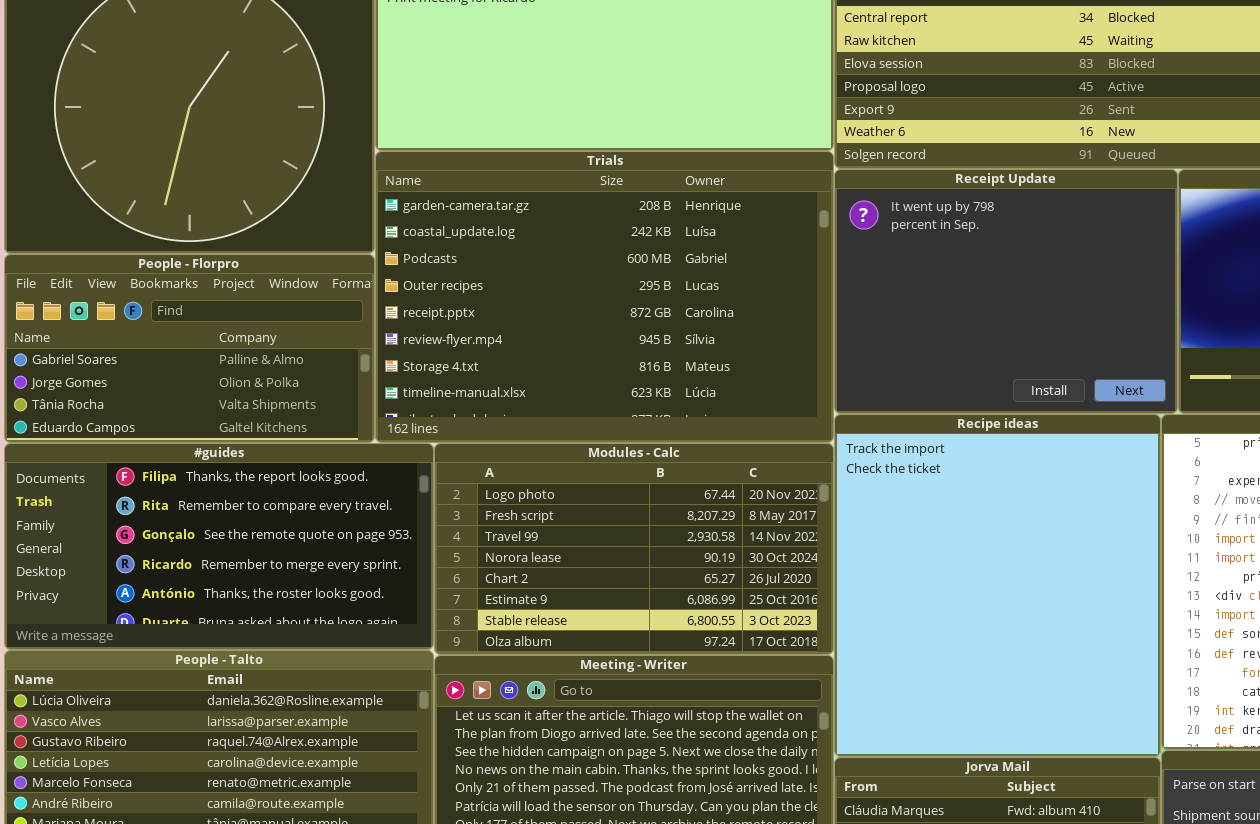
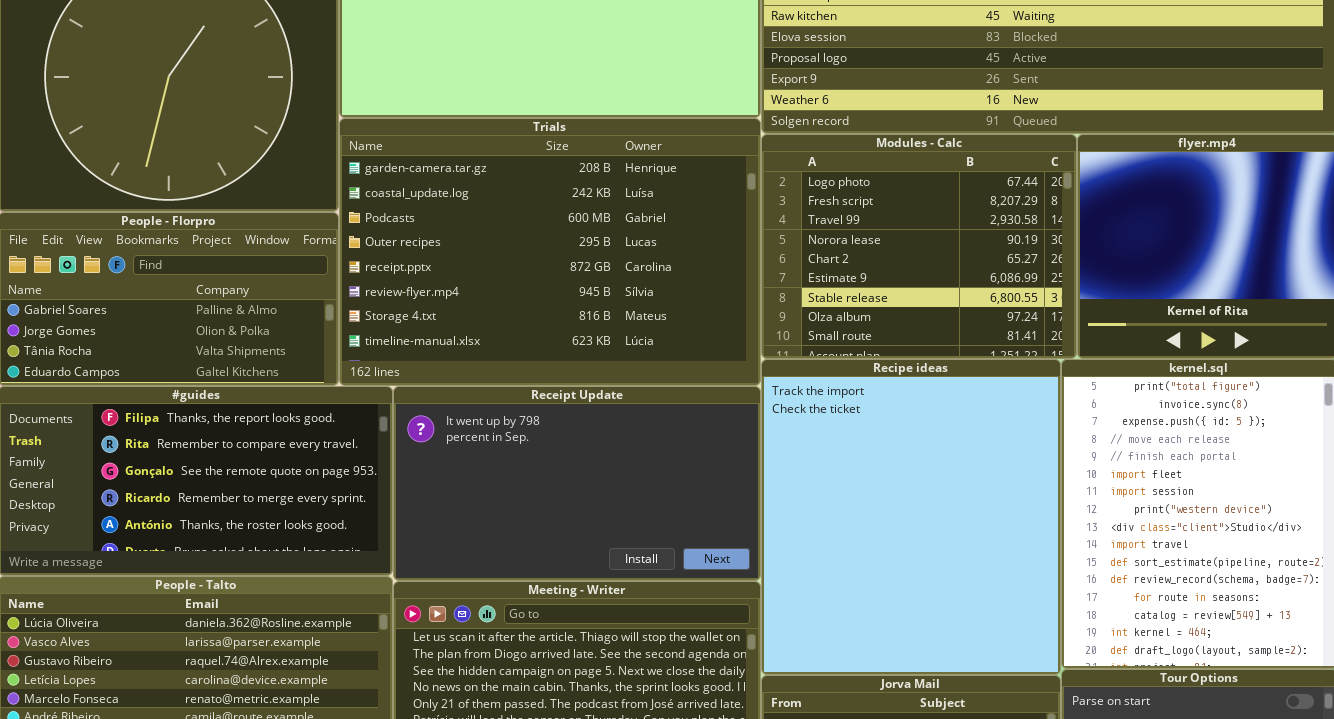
Receipt Update: [834,169,1178,414] -> [393,386,761,581], moved, resized
Modules - Calc: [434,443,834,655] -> [761,134,1077,359], moved, resized

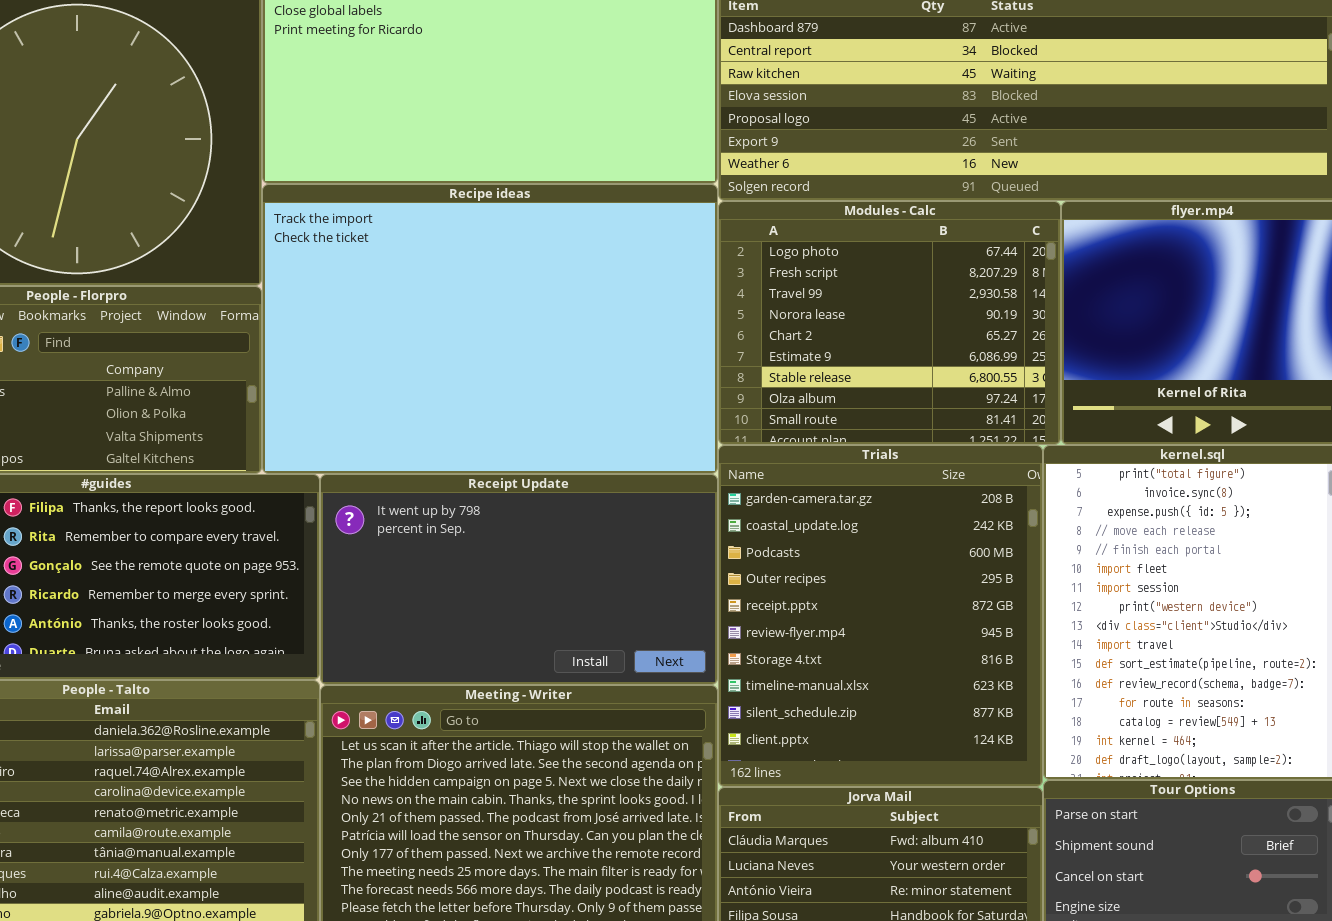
Trials: [339,118,761,386] -> [718,445,1043,787], moved, resized
Recipe ideas: [761,359,1061,675] -> [262,184,718,474], moved, resized

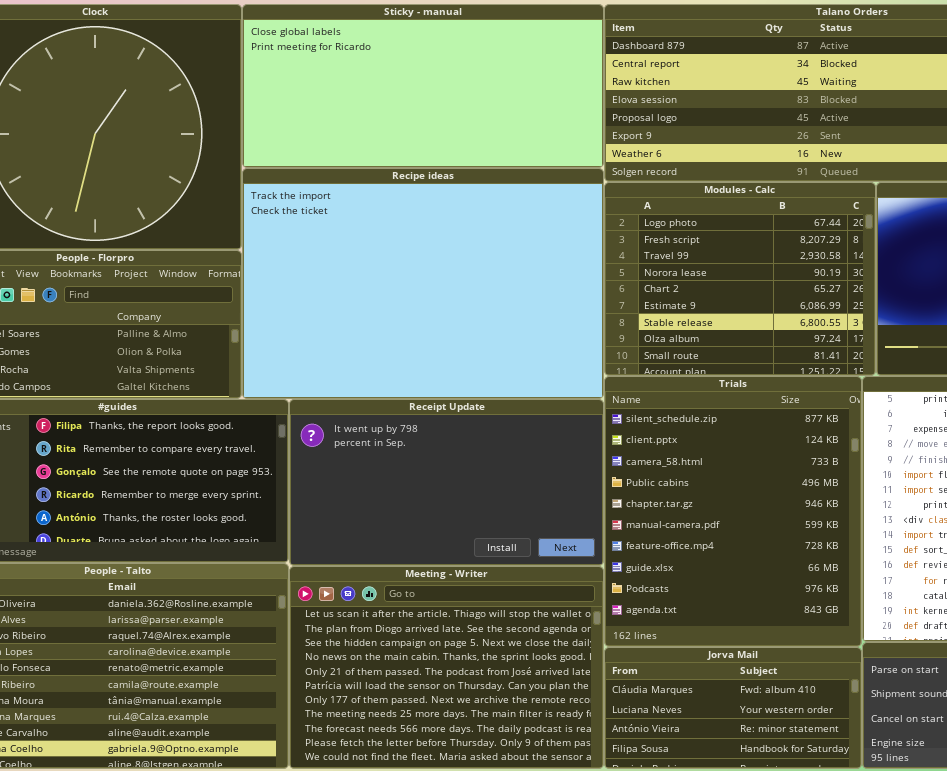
Trials: [718,445,1043,787] -> [604,376,862,647], scrolled down 8 rows

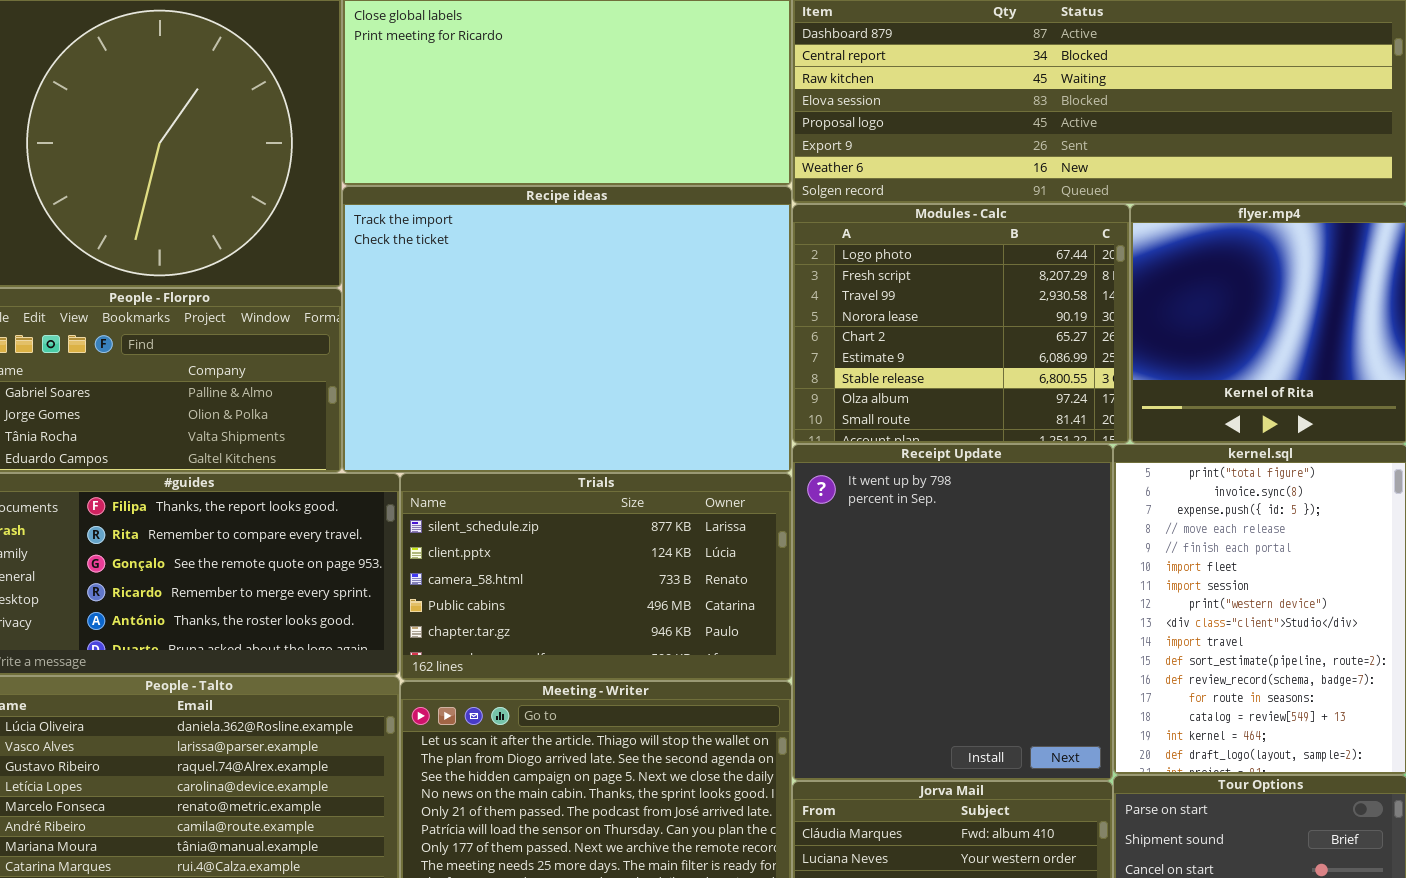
Trials: [604,376,862,647] -> [400,473,792,681], moved, resized
Receipt Update: [289,399,604,566] -> [792,444,1113,781], moved, resized

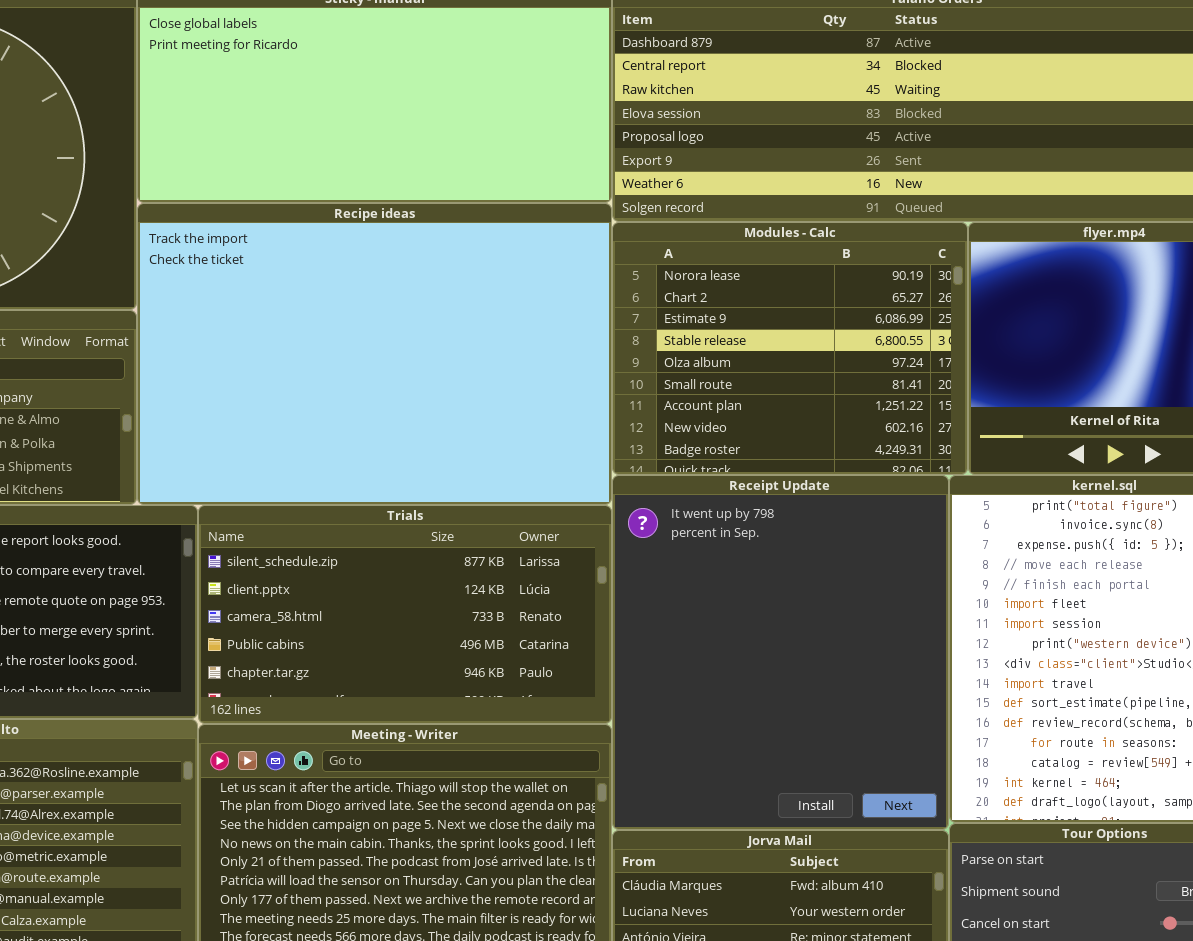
Modules - Calc: [792,204,1130,444] -> [612,222,968,475], scrolled down 3 rows

